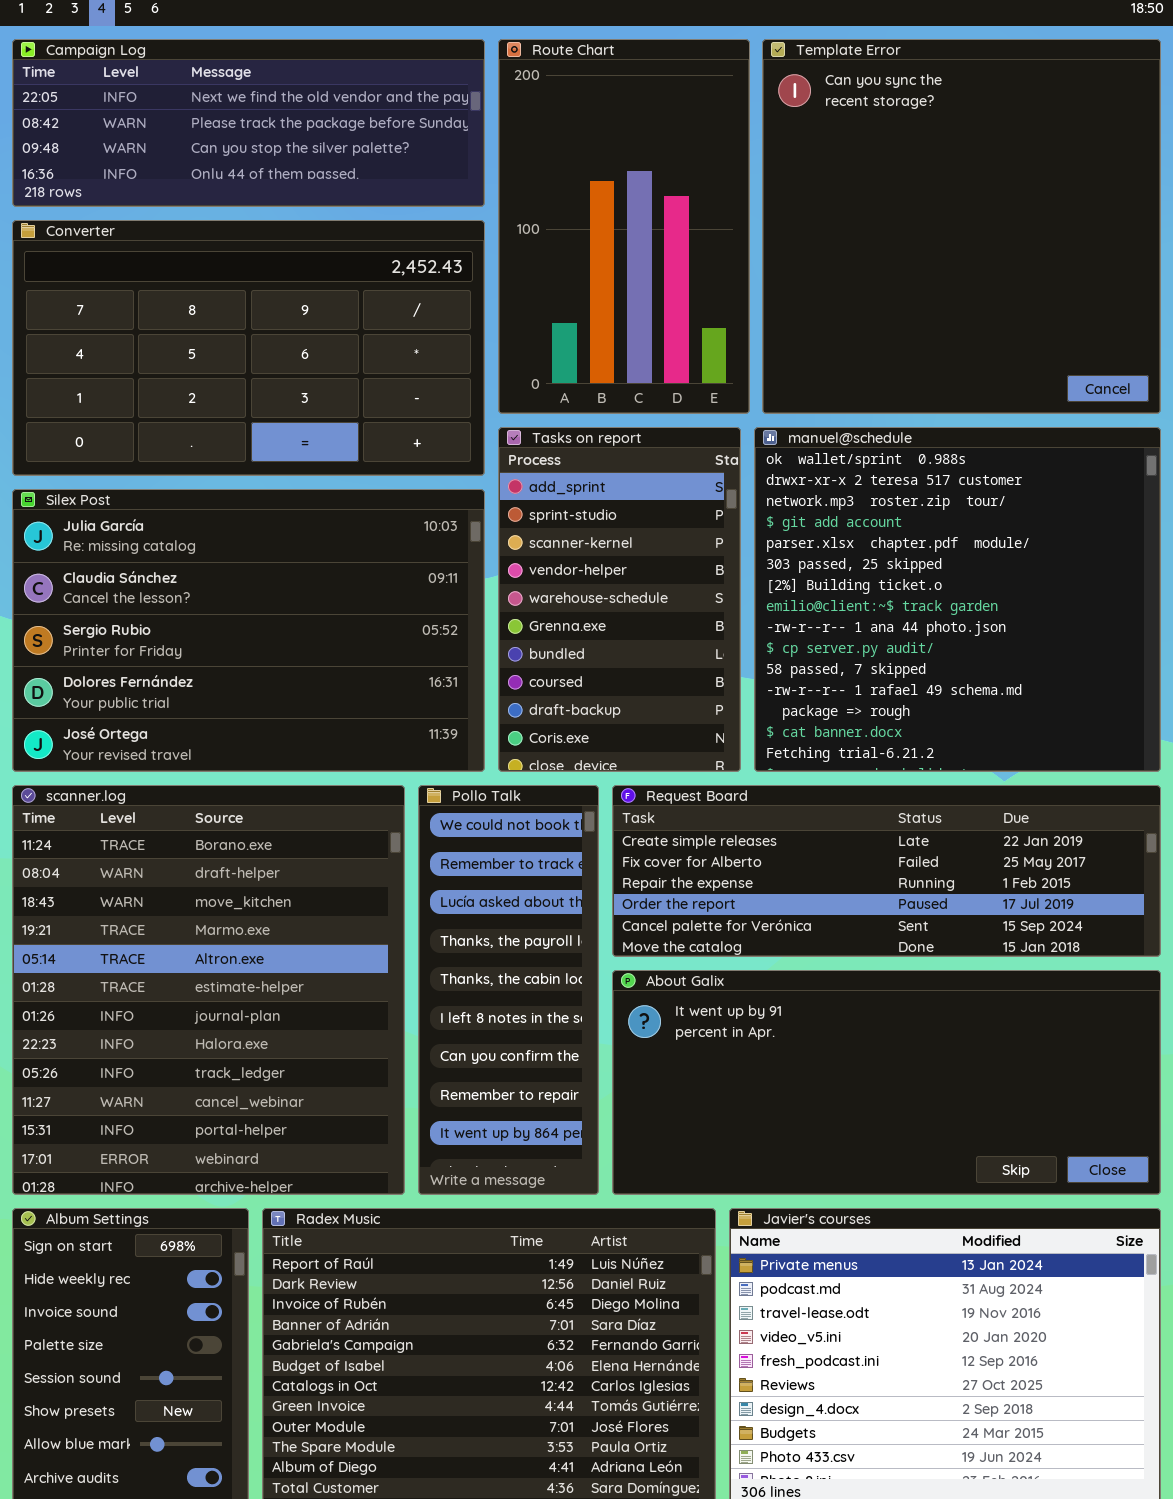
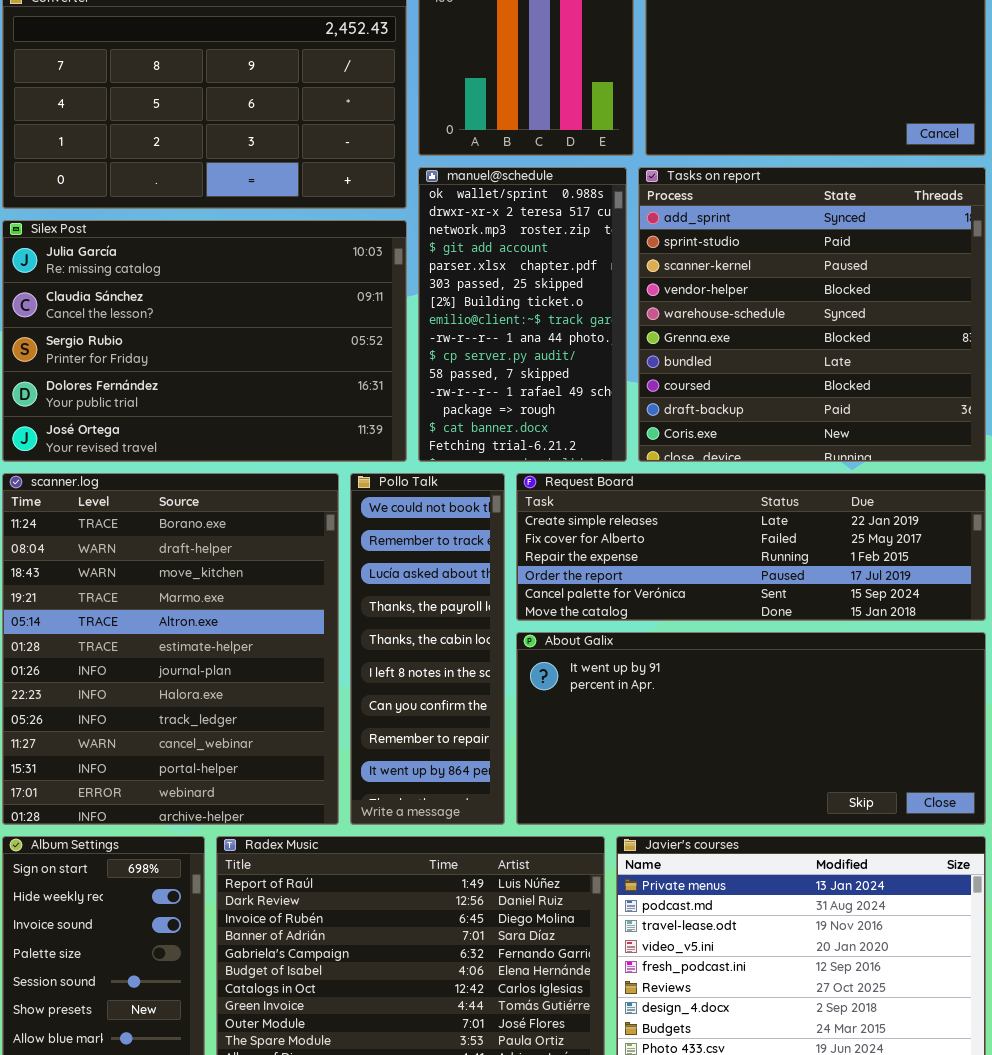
Tasks on report: [498,427,741,772] -> [638,167,986,462], moved, resized
manuel@schedule: [754,427,1161,772] -> [418,167,627,462], moved, resized

